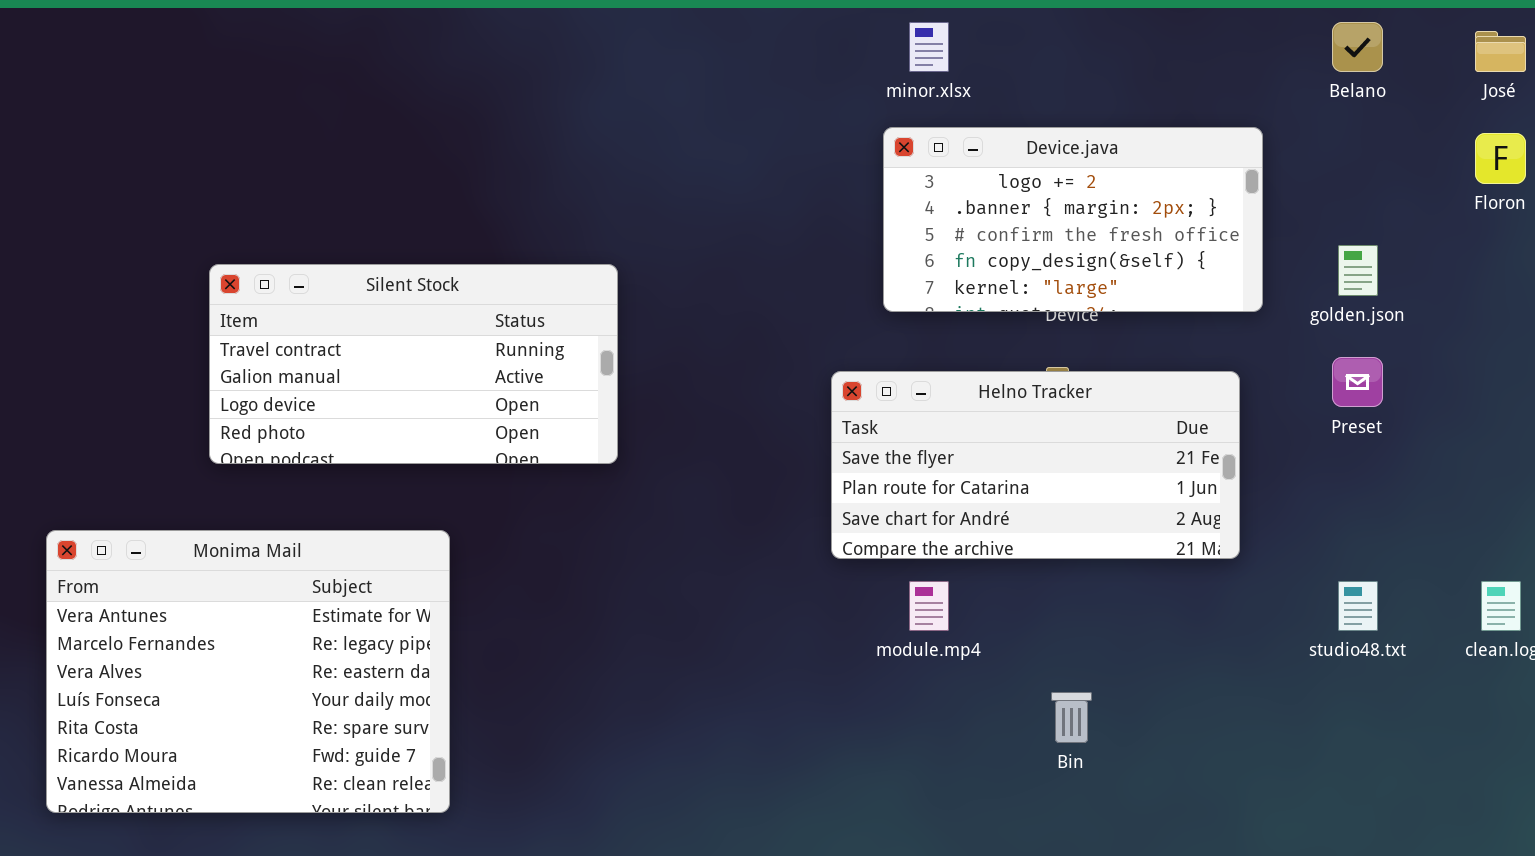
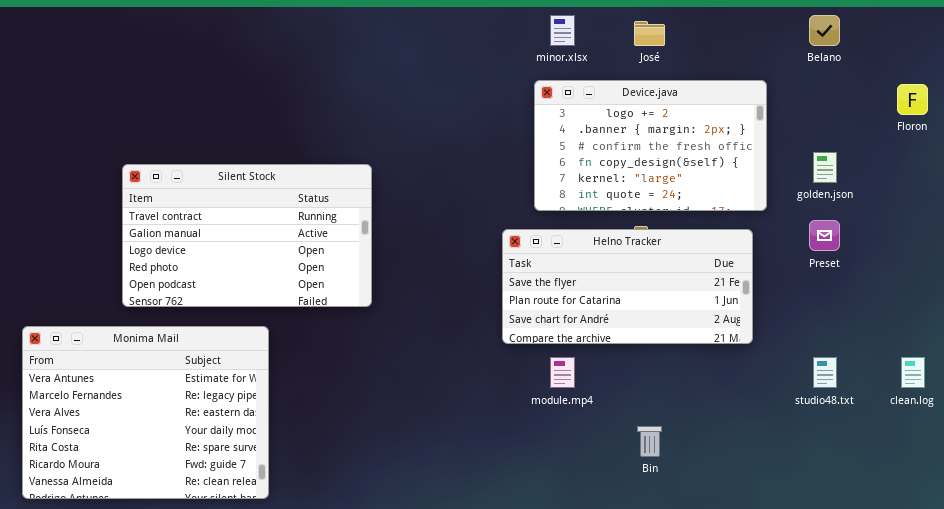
José: [1475,31,1526,72] -> [634,21,665,46], moved
Device.java: [883,127,1263,312] -> [534,80,767,211], resized
Silent Stock: [209,264,618,464] -> [122,164,372,307], resized

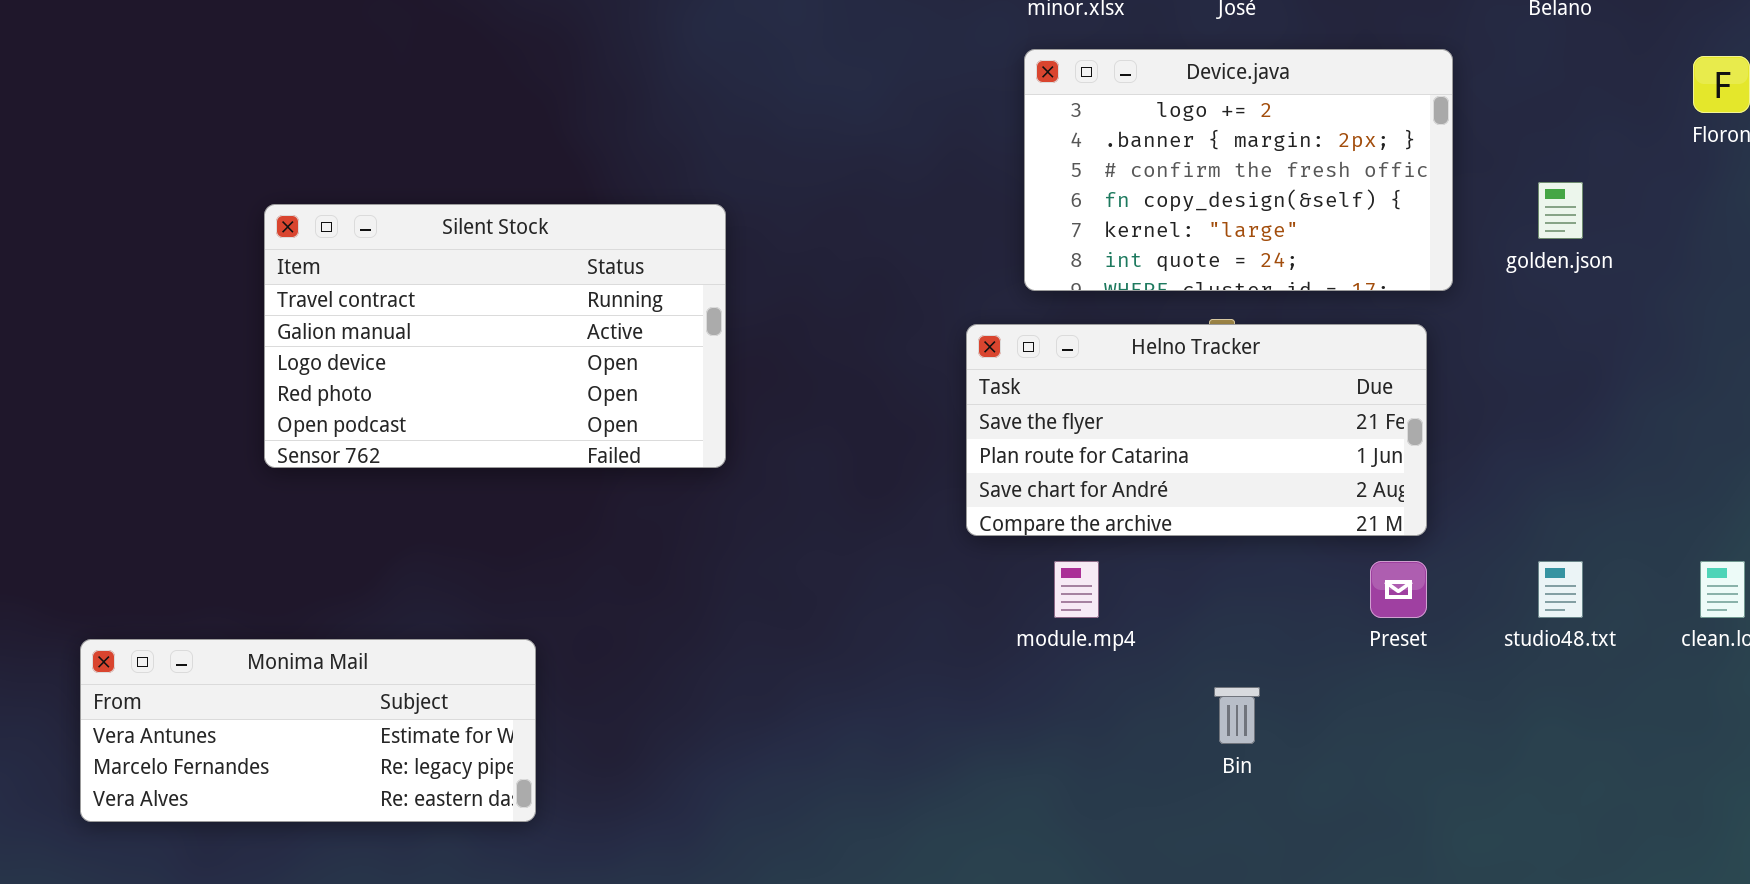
Preset: [809,220,840,251] -> [1370,561,1427,618], moved
Monima Mail: [22,326,269,499] -> [80,639,536,822], resized

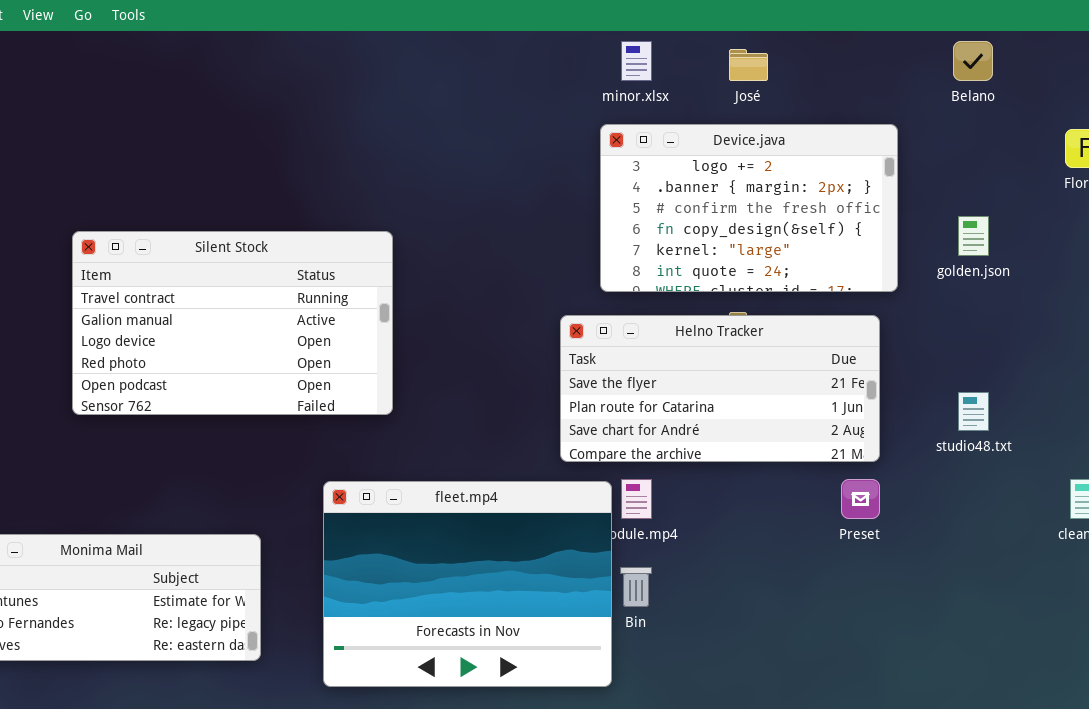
studio48.txt: [1538,561,1583,618] -> [958,392,989,431], moved
fleet.mp4: none -> [323,481,612,687], opened
Bin: [1214,687,1260,744] -> [620,567,652,607], moved

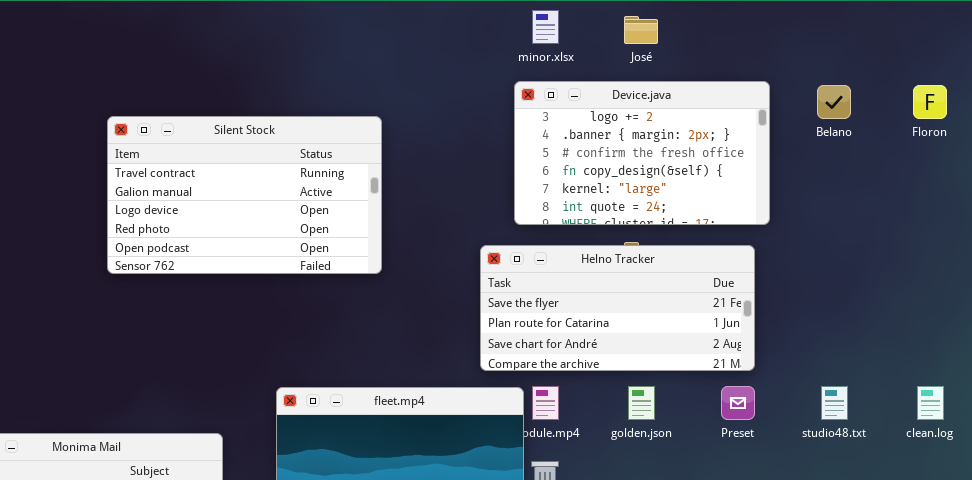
Belano: [953,41,993,81] -> [817,85,851,119], moved
golden.json: [958,216,989,256] -> [628,386,655,420], moved
Silent Stock: [72,231,393,415] -> [107,116,382,274], moved
studio48.txt: [958,392,989,431] -> [821,386,848,420], moved

